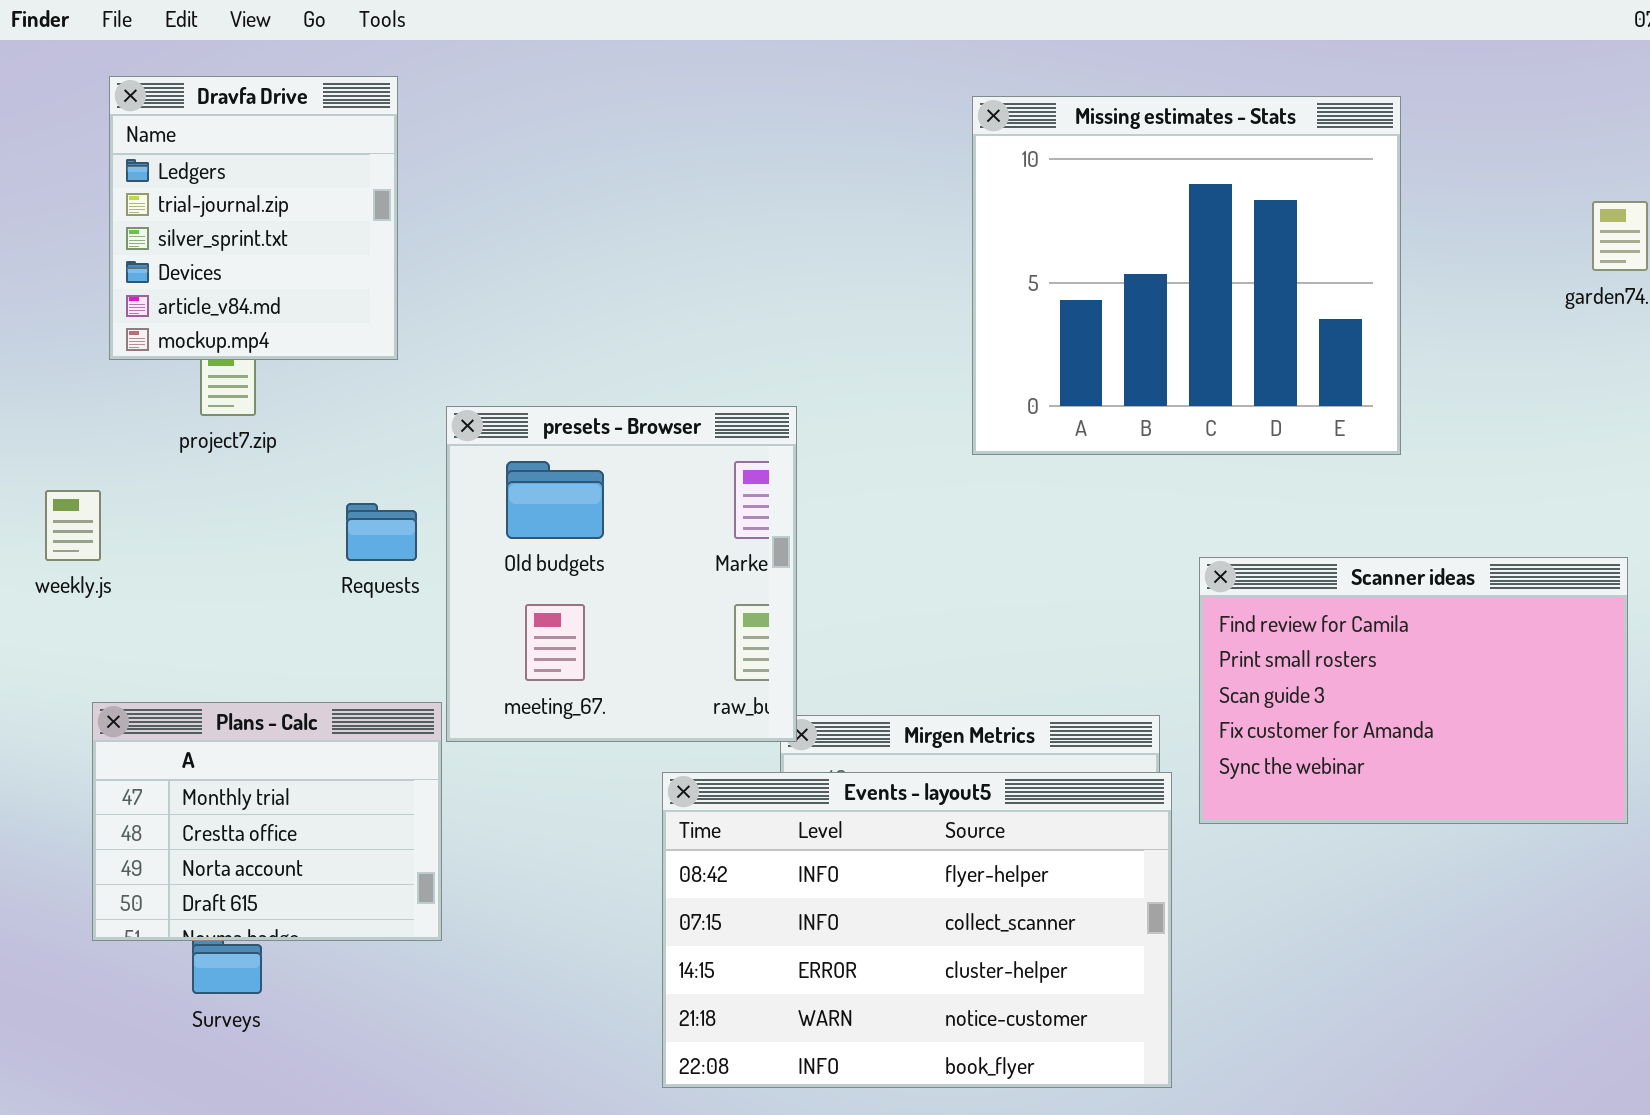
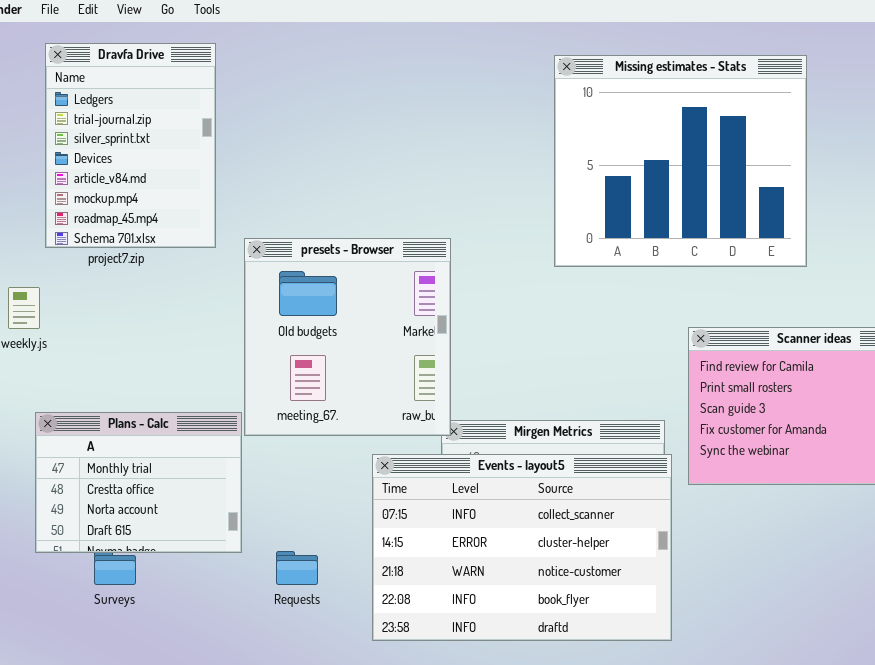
Dravfa Drive: [109,76,398,360] -> [45,43,216,248], resized
Requests: [346,503,417,561] -> [276,551,318,585], moved
Events - layout5: [662,772,1172,1088] -> [372,454,672,641], scrolled down 1 row

